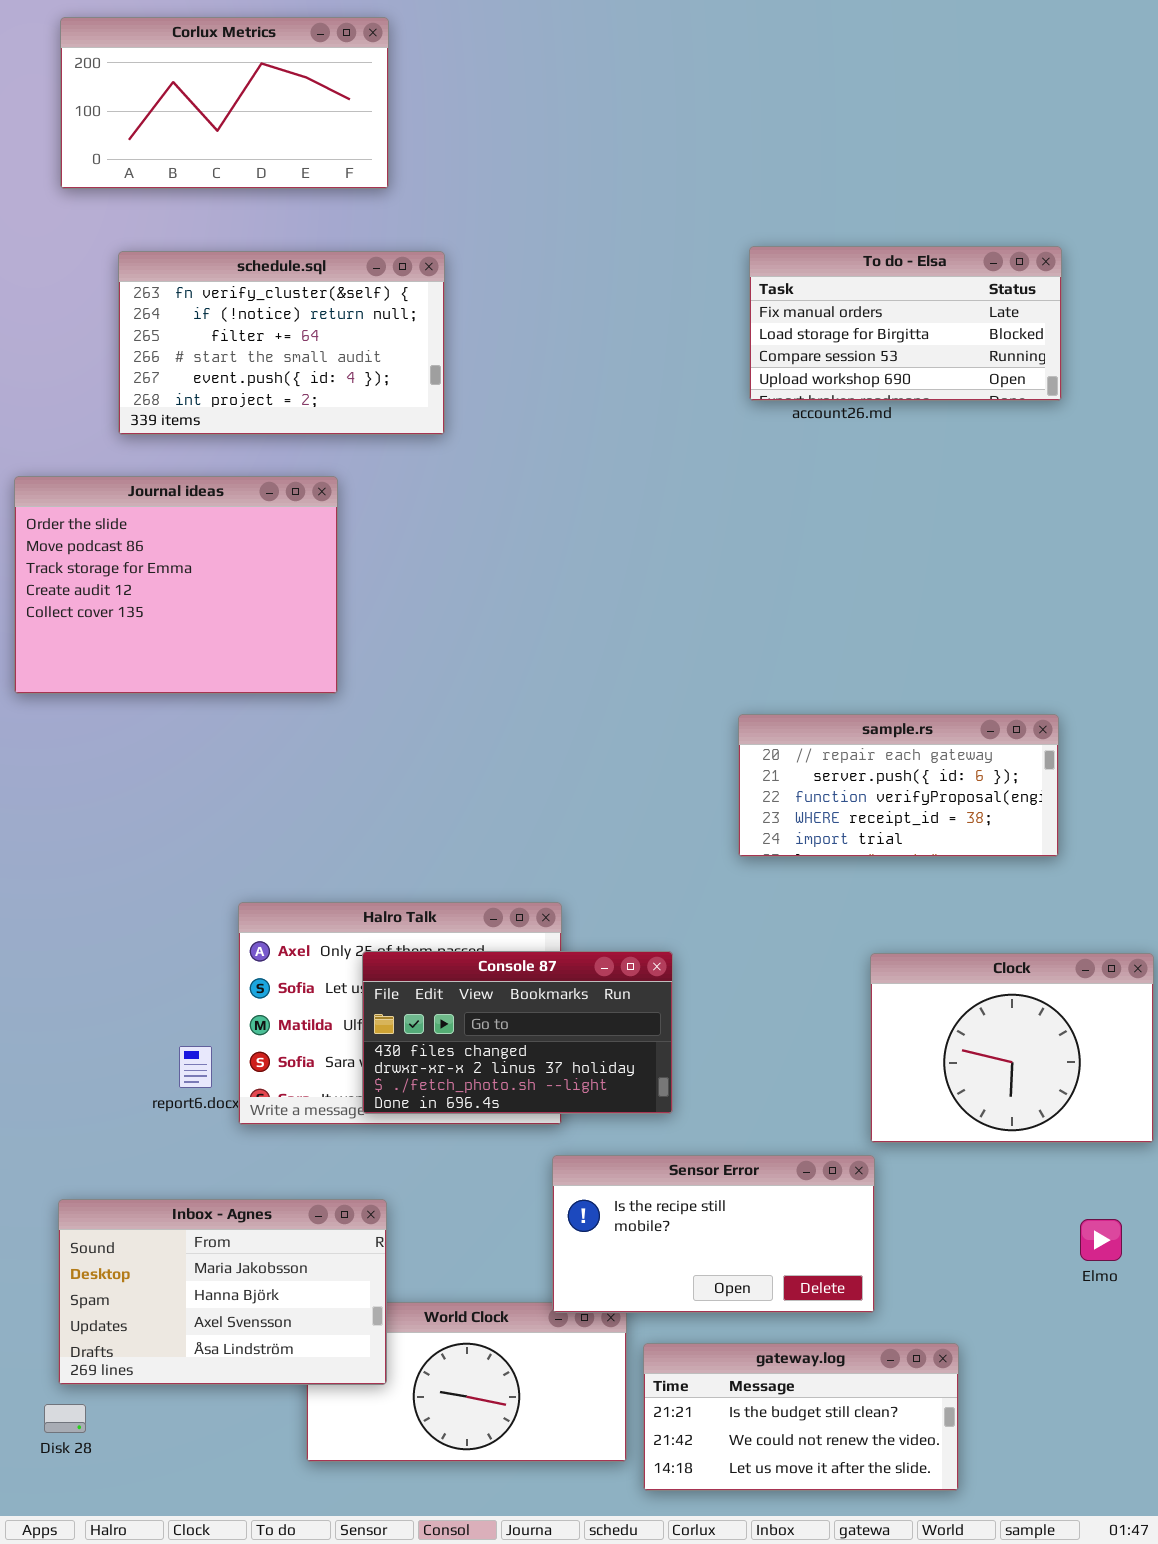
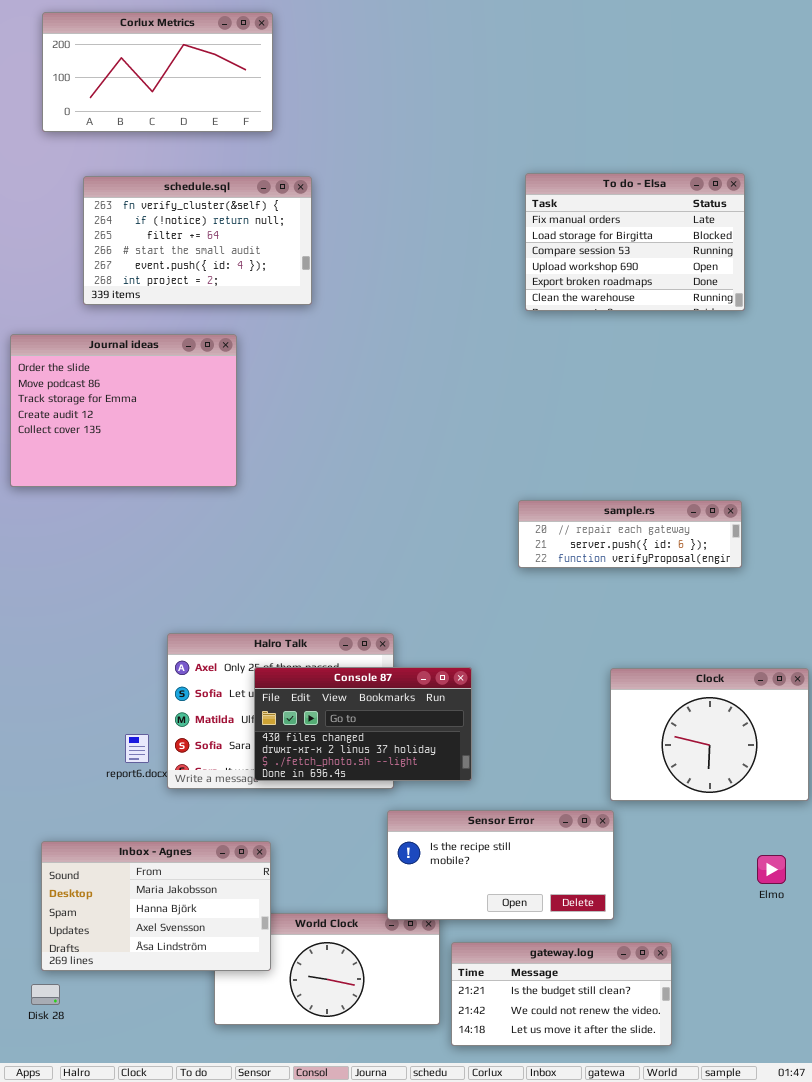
To do - Elsa: [749,246,1062,401] -> [525,173,745,311], resized
sample.rs: [738,714,1059,857] -> [518,500,742,568], resized

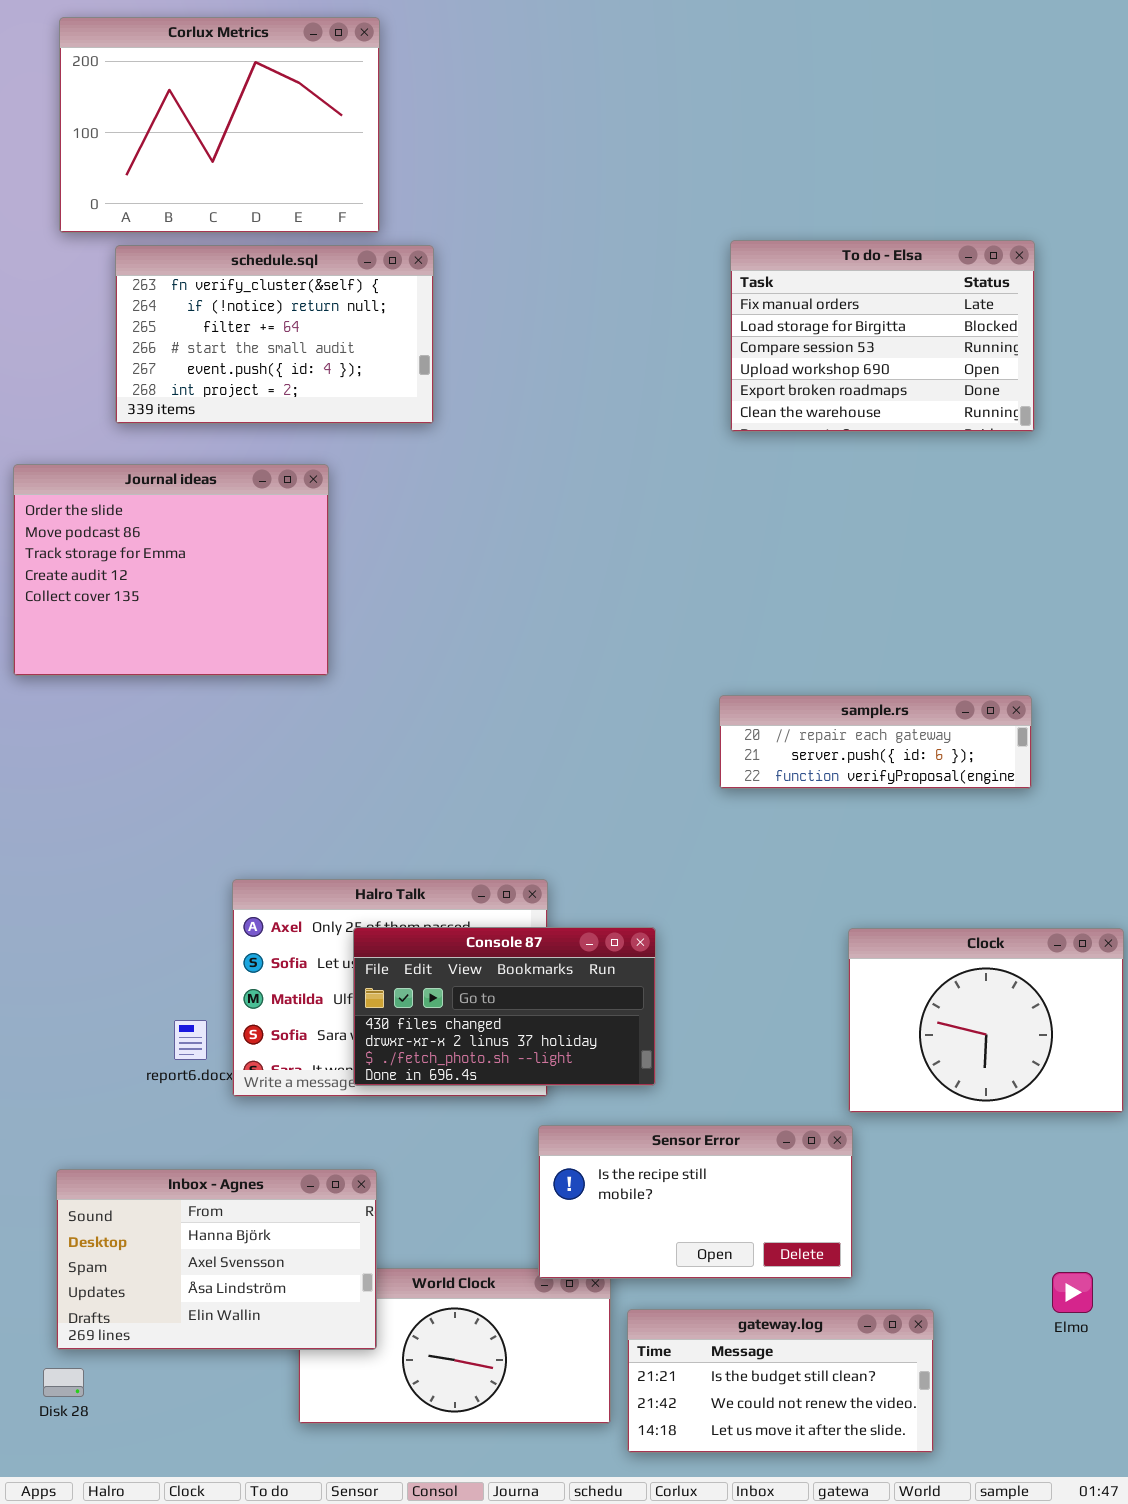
Corlux Metrics: [42,12,273,132] -> [59,17,380,233], resized
Inbox - Agnes: [41,841,271,971] -> [56,1169,377,1350], scrolled down 1 row
Elmo: [757,855,786,884] -> [1052,1272,1093,1313], moved

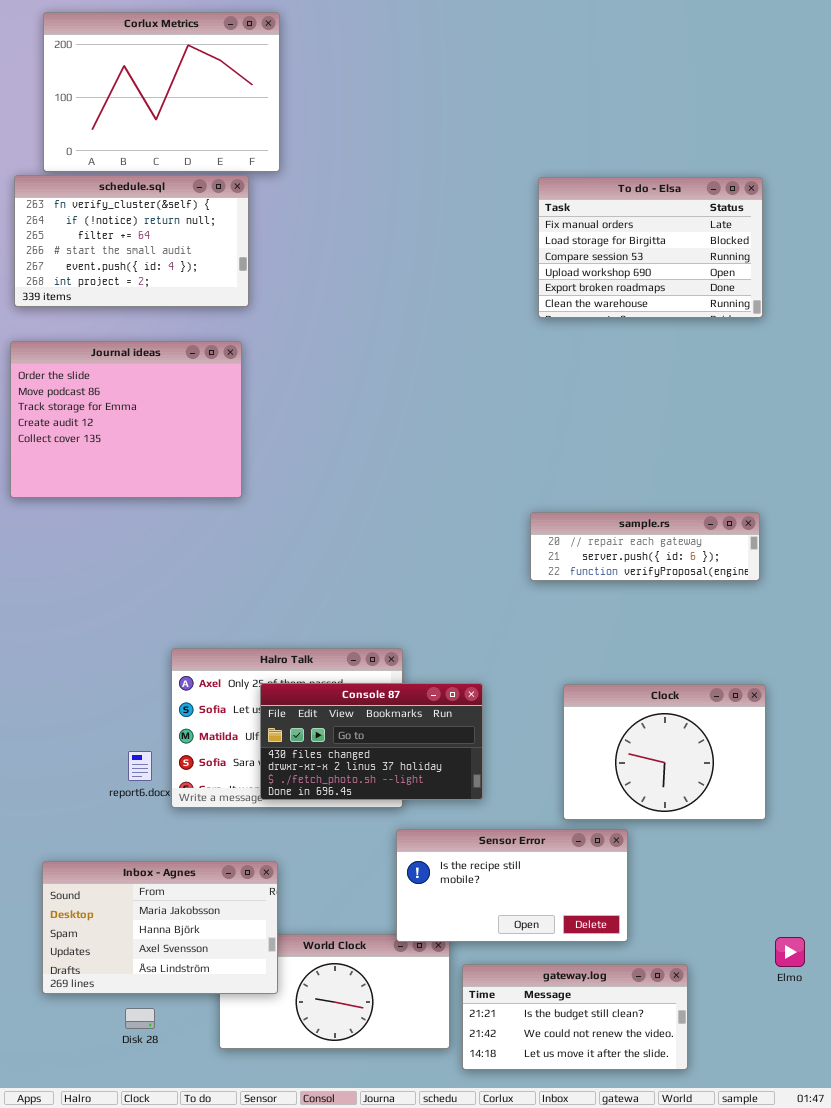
schedule.sql: [115,245,434,424] -> [14,175,249,307], moved
Clock: [848,928,1124,1113] -> [563,684,766,820], moved
Inbox - Agnes: [56,1169,377,1350] -> [42,861,278,994], scrolled up 1 row
Disk 28: [43,1368,84,1397] -> [125,1008,155,1029], moved

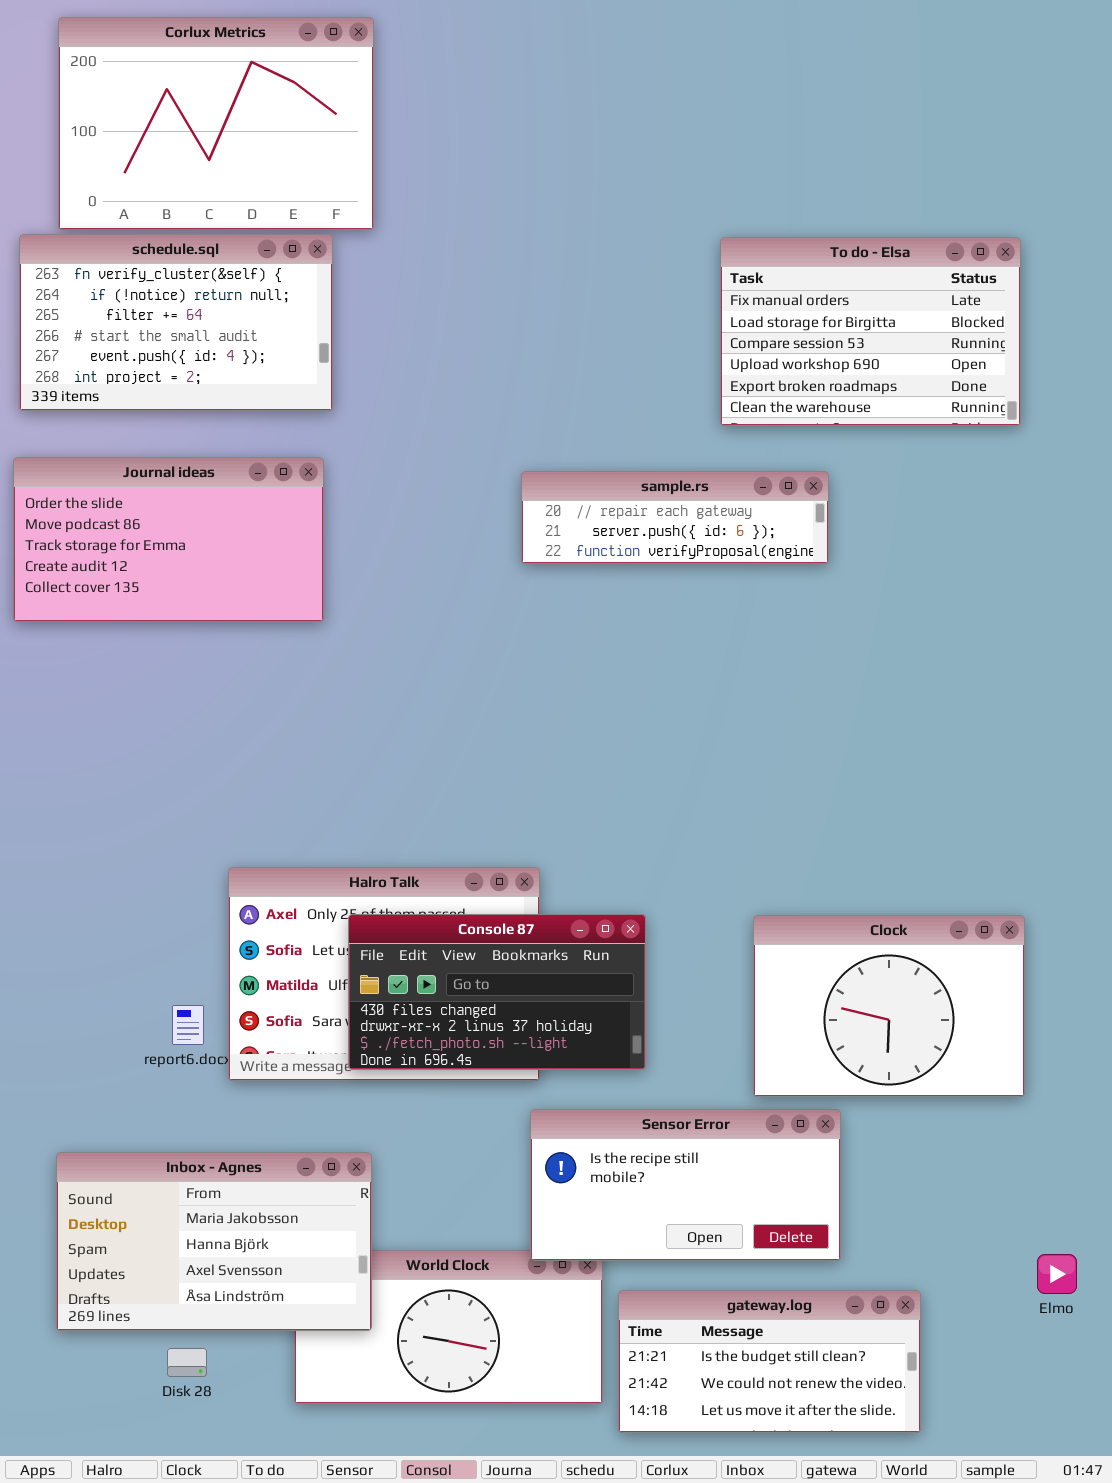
Journal ideas: [10,341,242,498] -> [13,457,324,622], resized
sample.rs: [530,512,760,581] -> [521,471,829,564], moved

